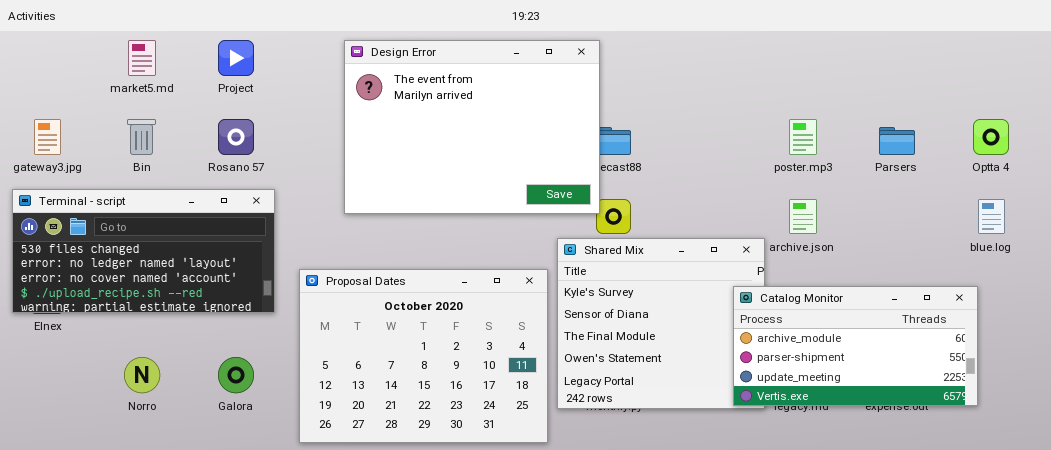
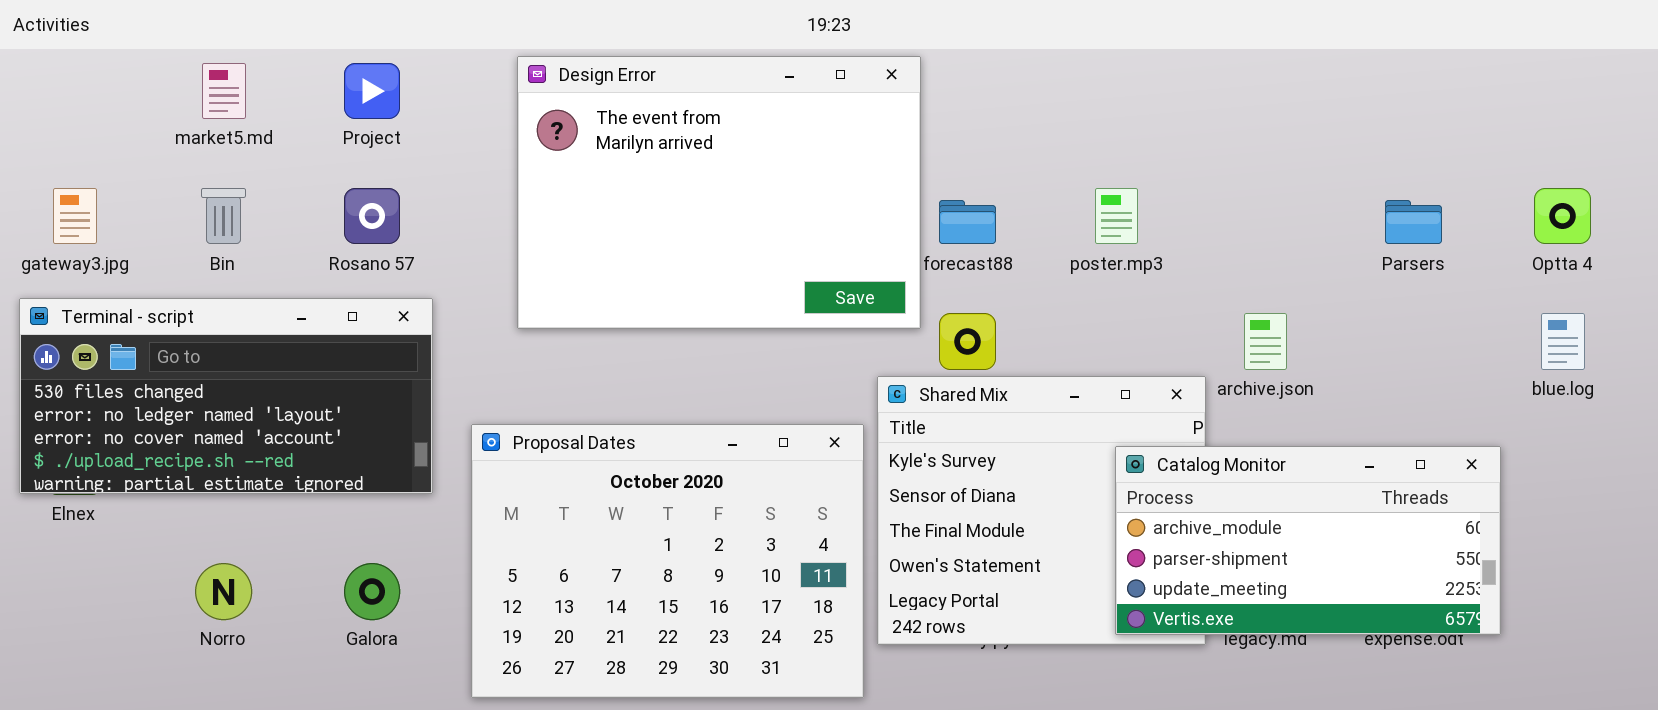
Design Error: [344,40,600,214] -> [517,56,921,329], moved
poster.mp3: [789,119,817,155] -> [1095,188,1138,244], moved
Catalog Monitor: [733,286,978,406] -> [1115,446,1501,635], moved

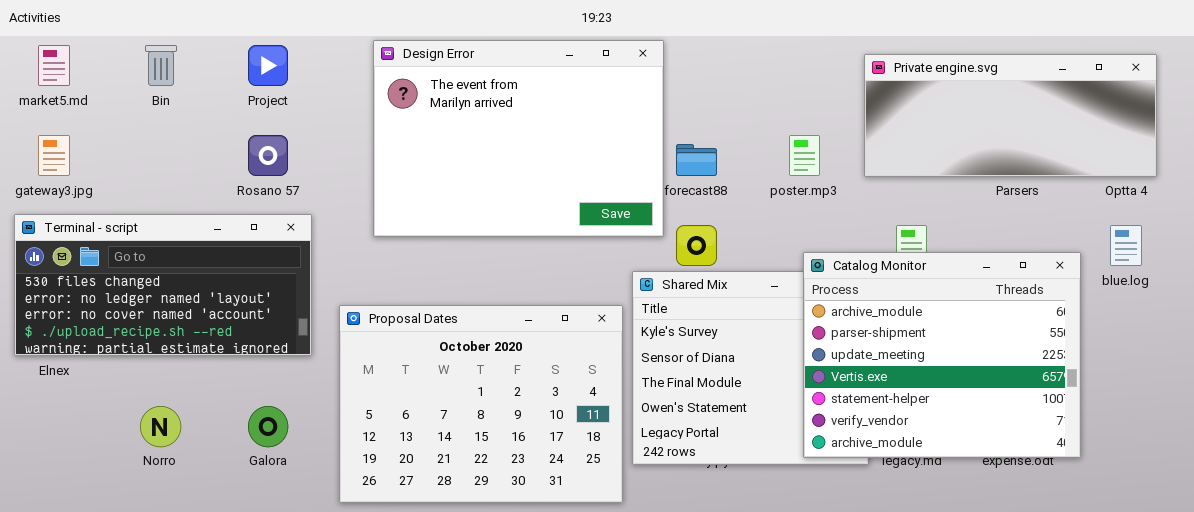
market5.md: [202,63,246,119] -> [38,45,70,86], moved
Private engine.svg: none -> [864,54,1157,177], opened
Bin: [201,188,246,244] -> [145,45,177,86], moved
Catalog Monitor: [1115,446,1501,635] -> [803,252,1081,458], resized

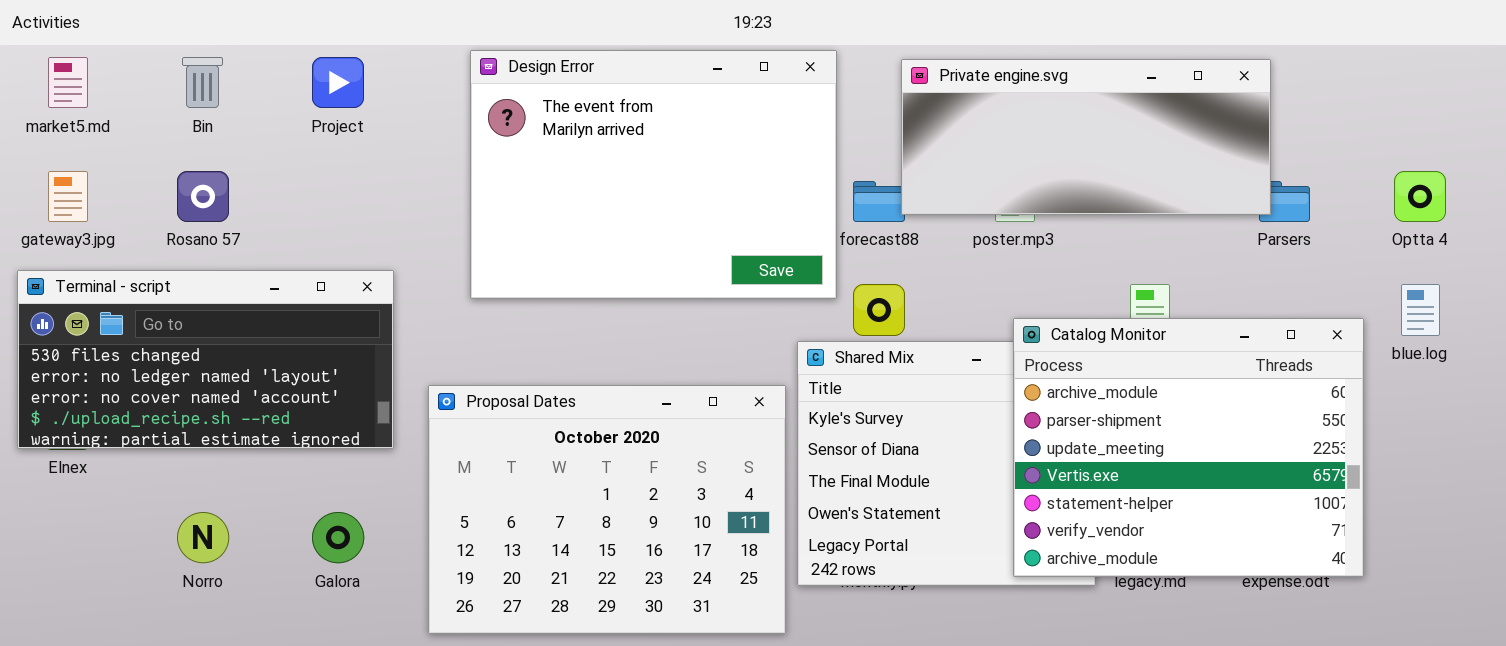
Private engine.svg: [864,54,1157,177] -> [901,59,1271,215], moved
Rosano 57: [248,135,288,176] -> [177,171,229,222], moved

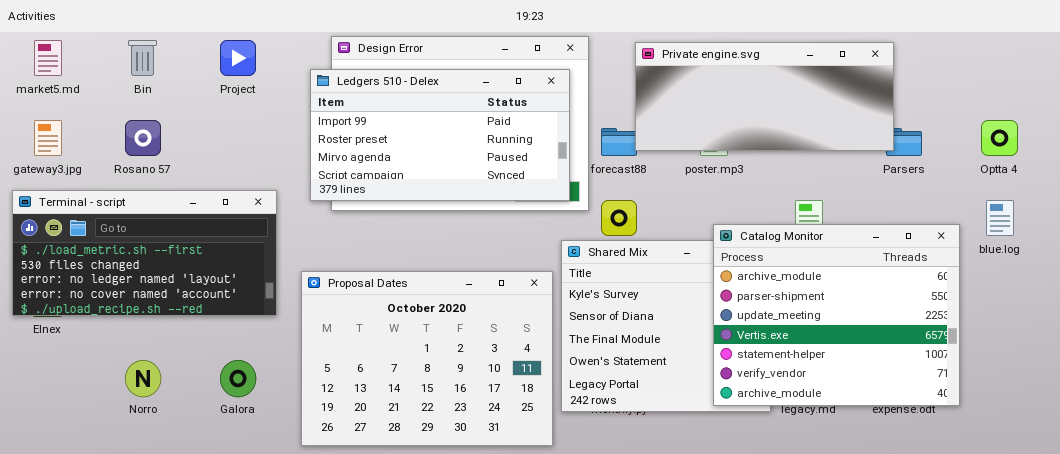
Ledgers 510 - Delex: none -> [310,69,570,201], opened
Terminal - script: [17,270,394,449] -> [12,190,277,316], scrolled up 1 row

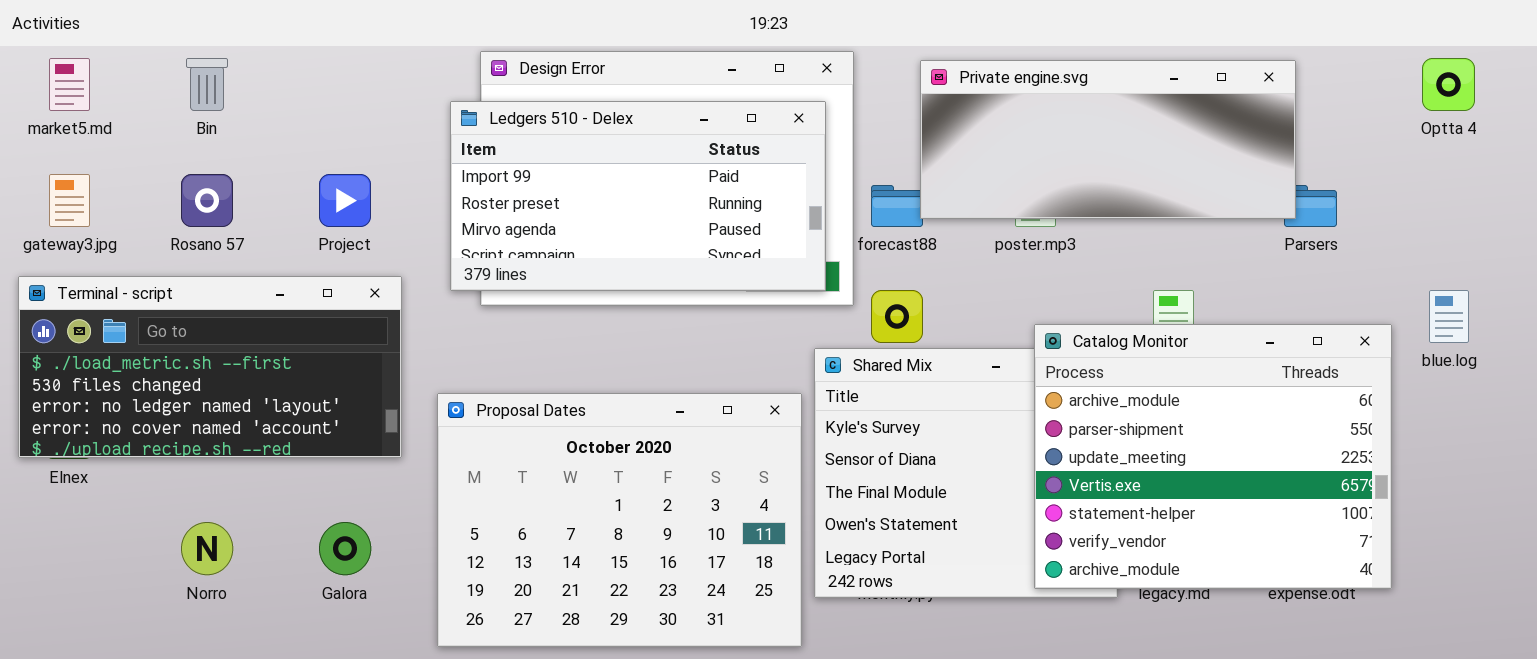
Project: [220,40,256,76] -> [319,174,371,227], moved
Optta 4: [981,120,1018,156] -> [1422,58,1475,111], moved

